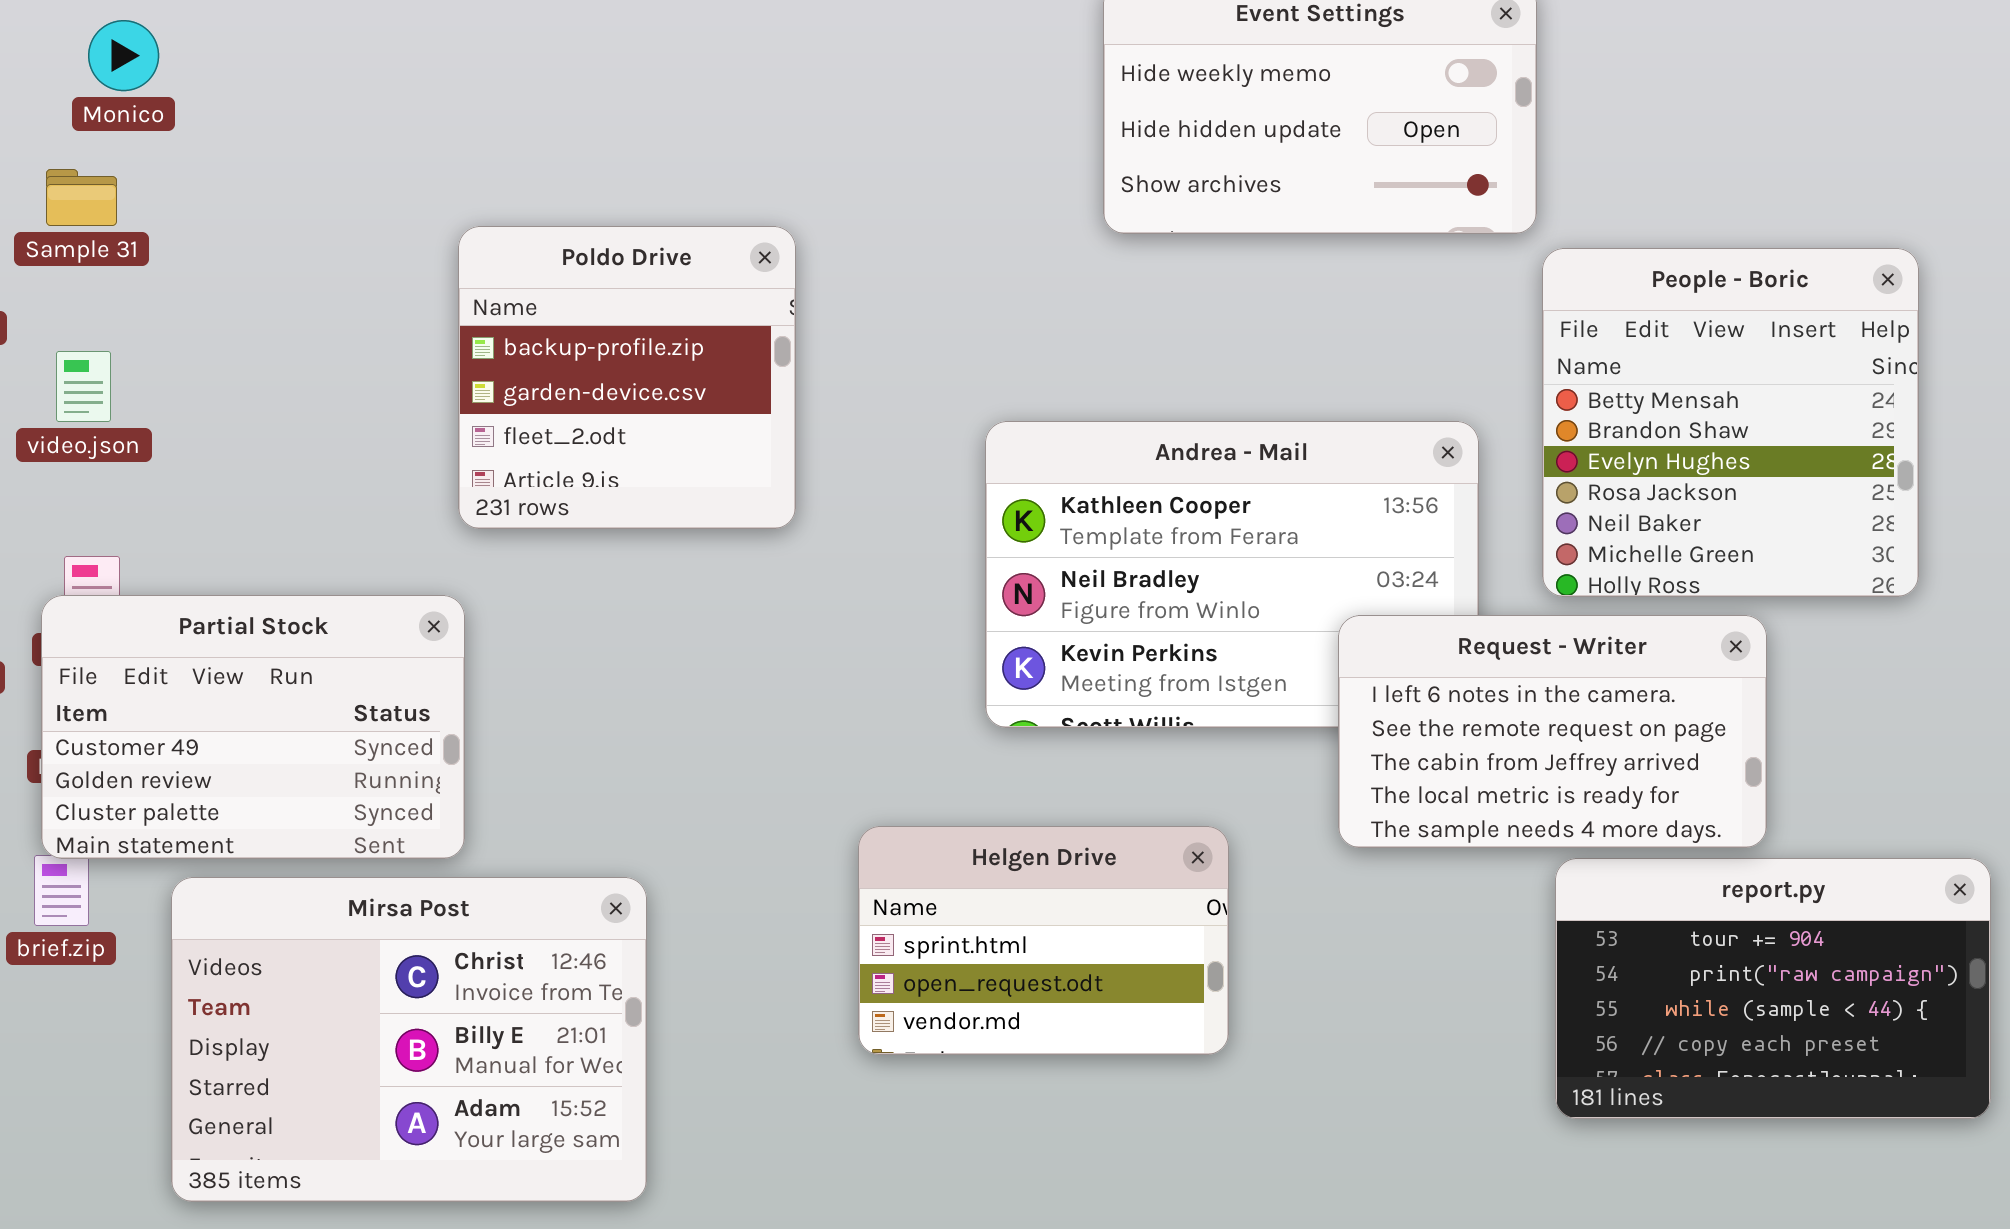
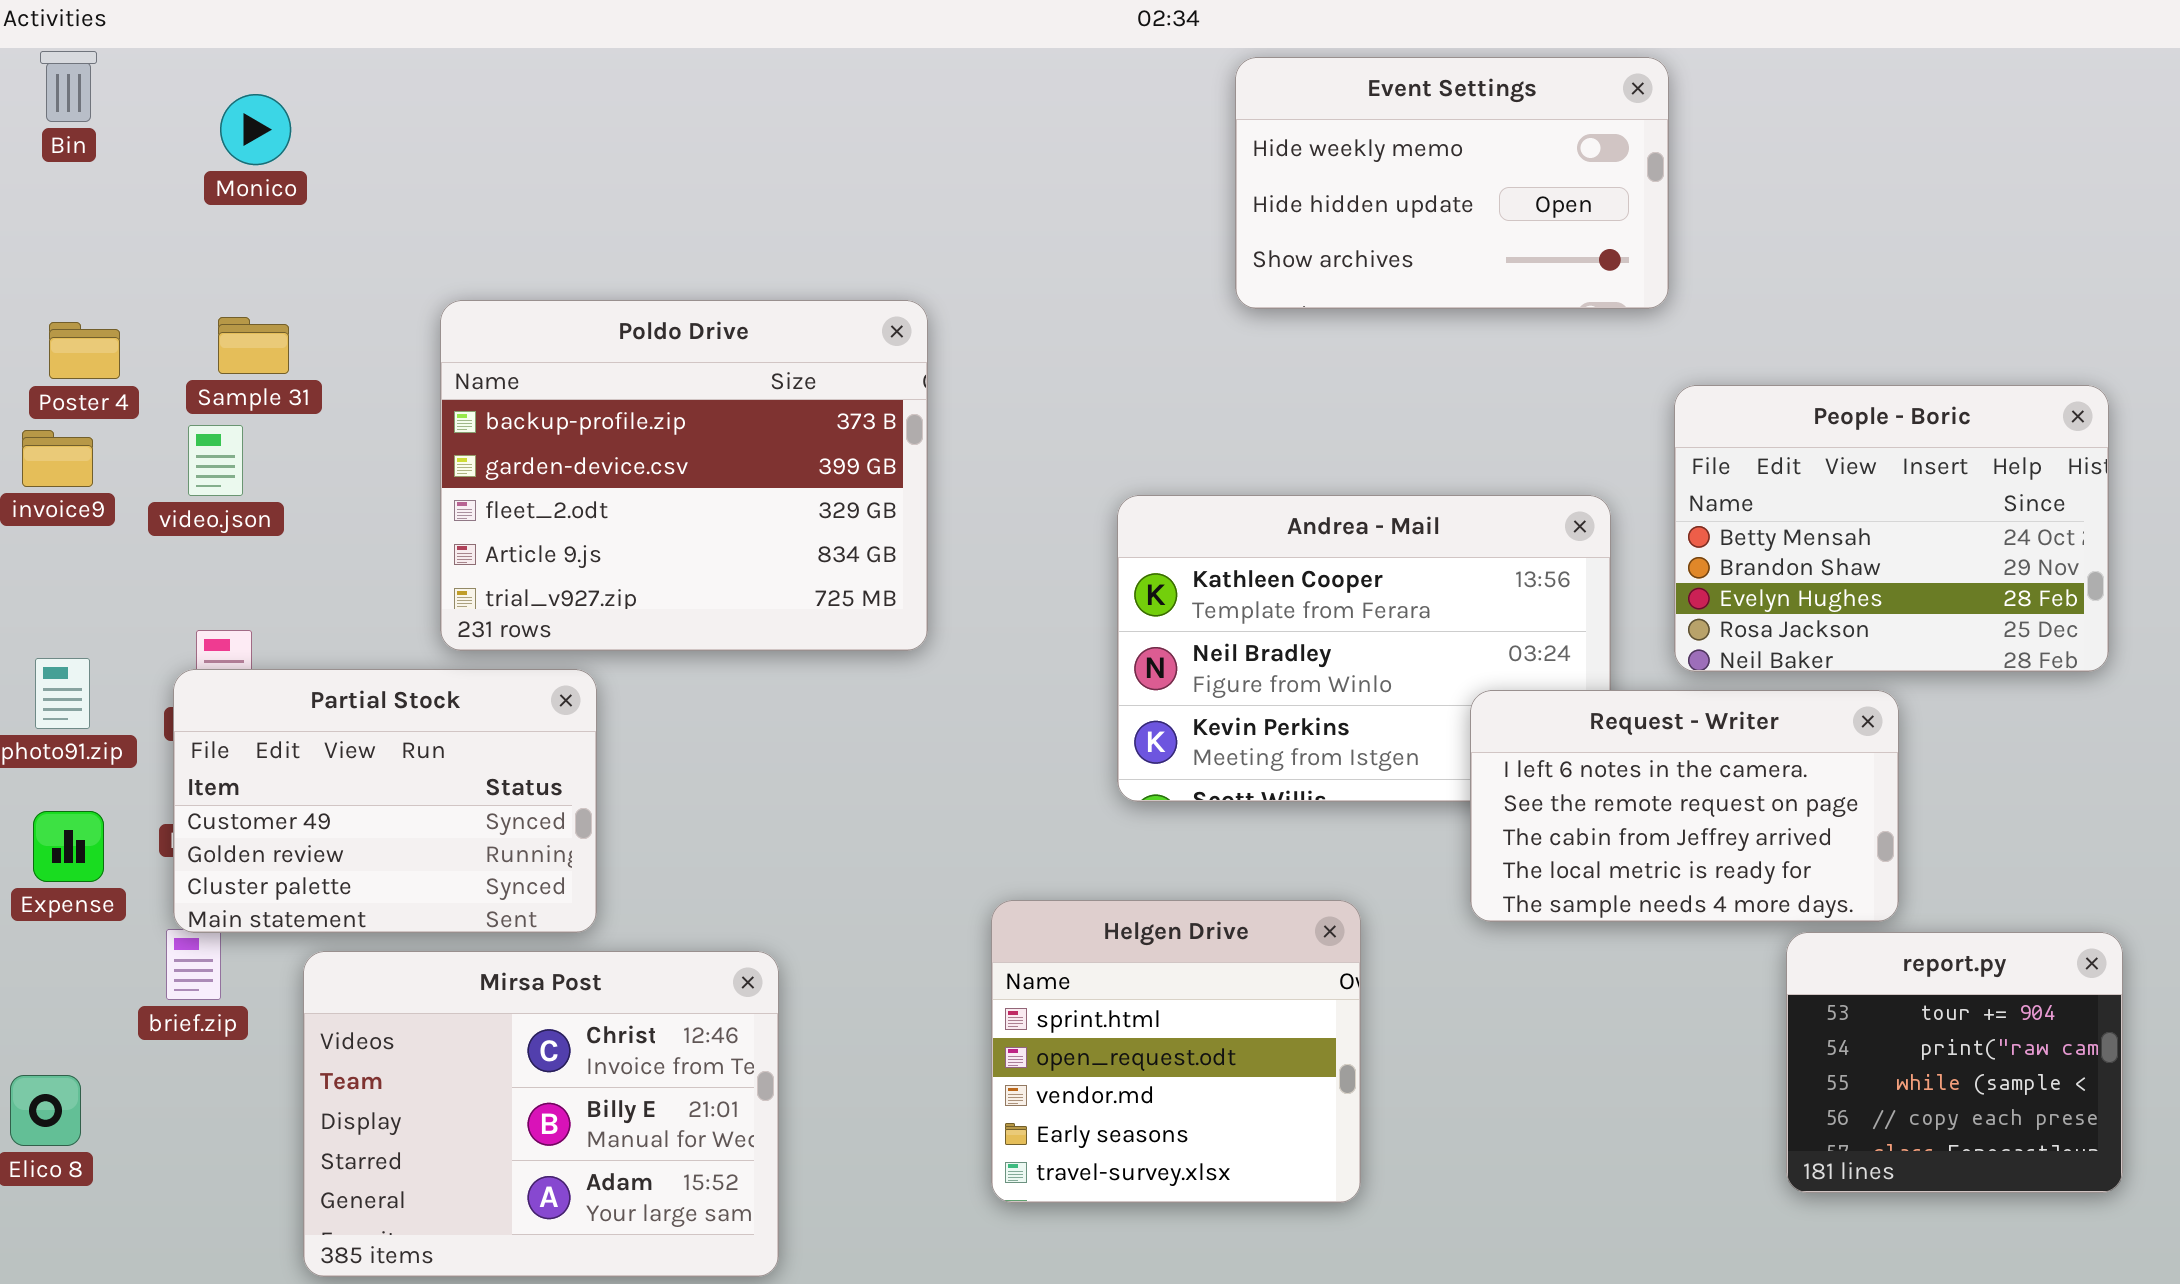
Sample 31: [46,169,117,226] -> [218,317,289,374], moved
Poldo Drive: [458,226,796,529] -> [440,300,928,651], resized
People - Boric: [1542,248,1919,597] -> [1674,385,2109,672], resized
Helgen Drive: [858,826,1229,1055] -> [991,900,1361,1203], resized
report.py: [1555,858,1991,1119] -> [1786,932,2123,1193], resized

